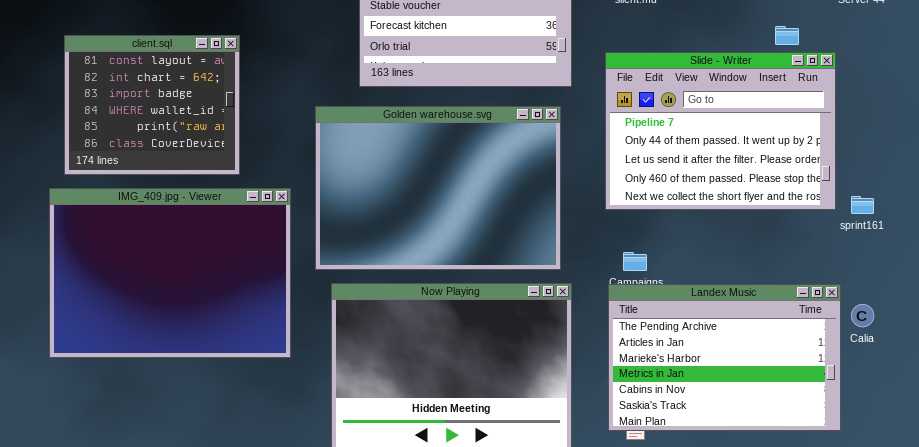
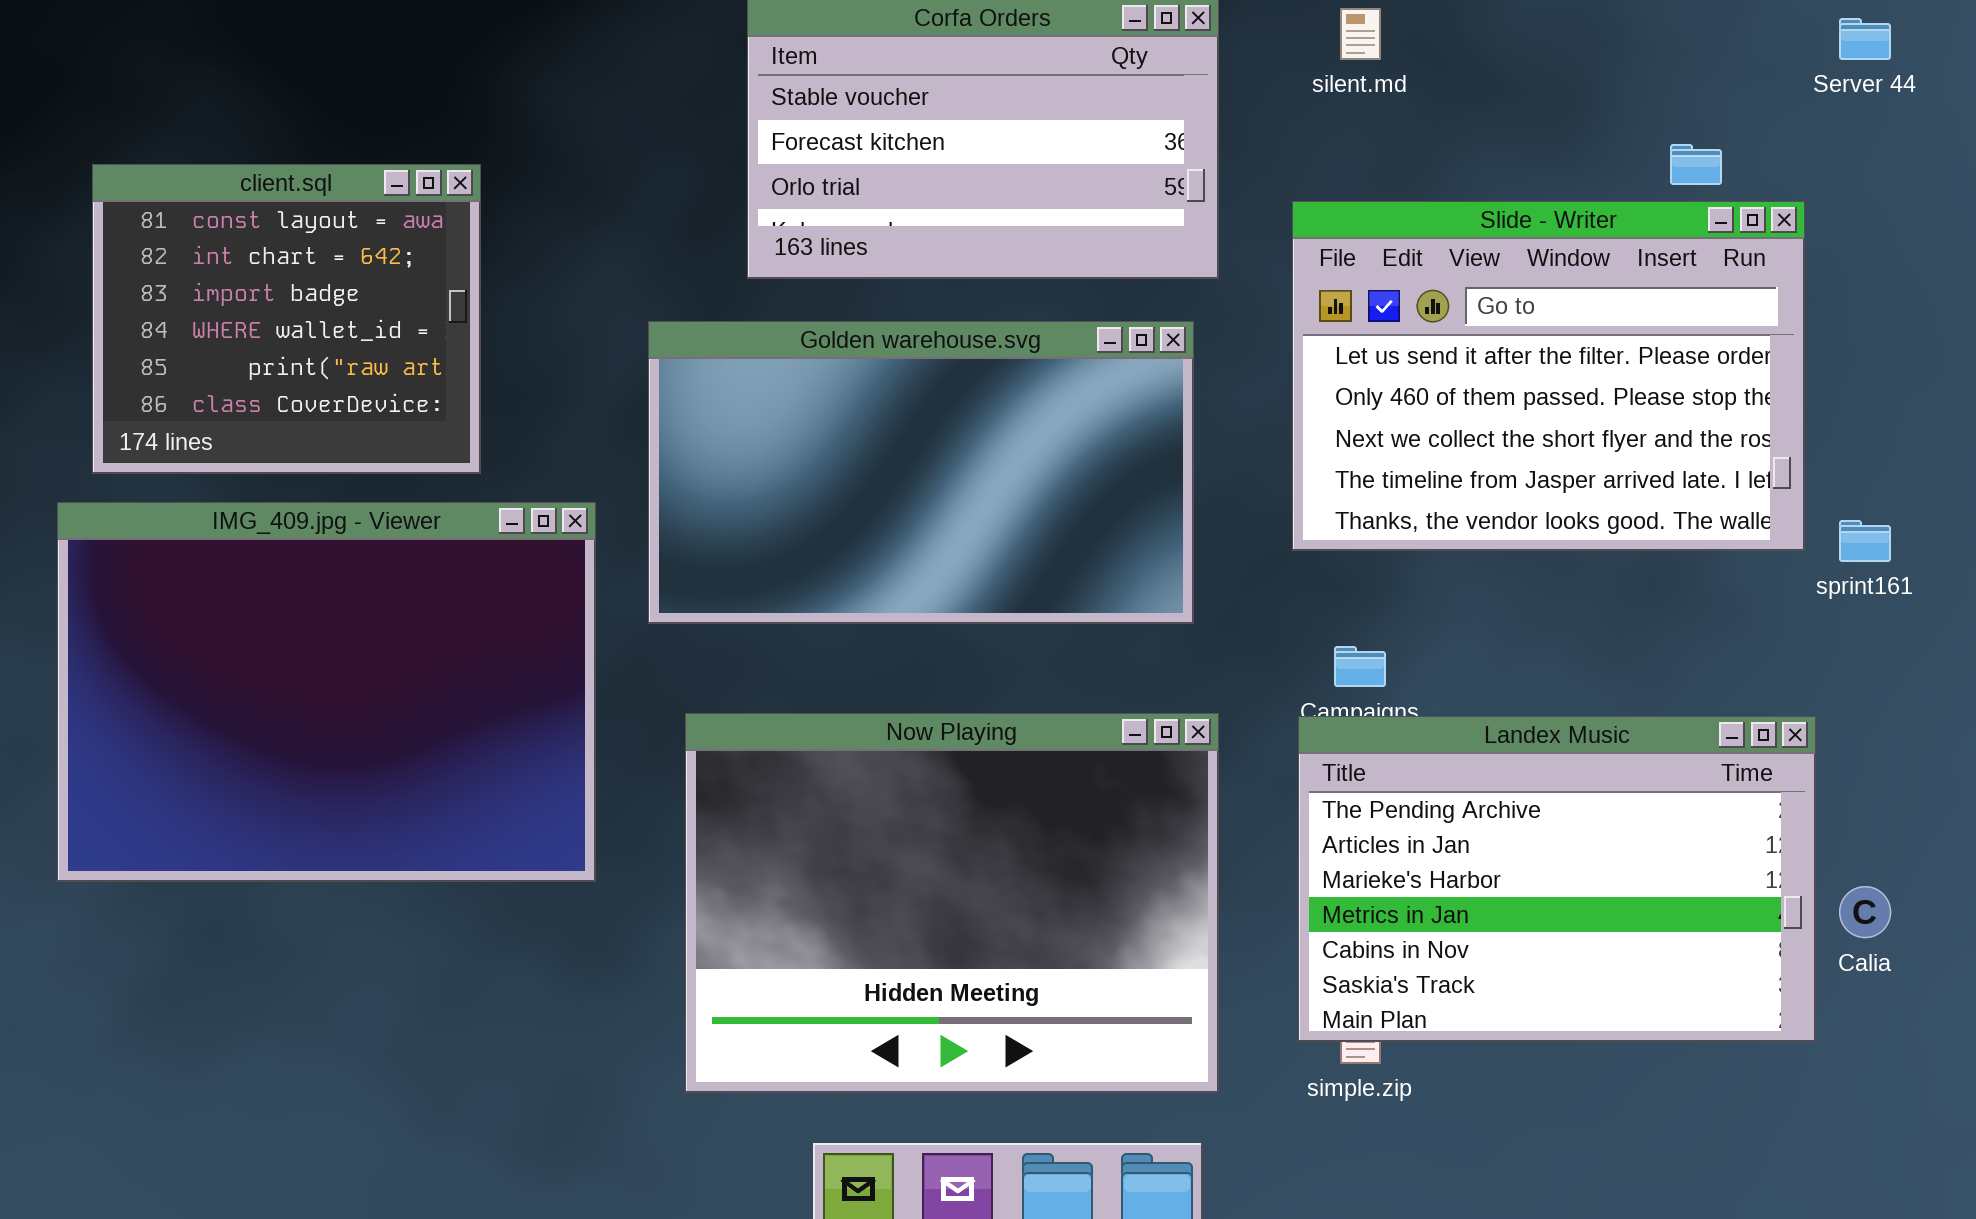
Slide - Writer: [605,52,836,210] -> [1292,201,1805,551], scrolled down 2 rows
Golden warehouse.svg: [315,106,561,270] -> [648,321,1194,624], resized
Calia: [851,304,874,327] -> [1839,886,1891,938], moved

